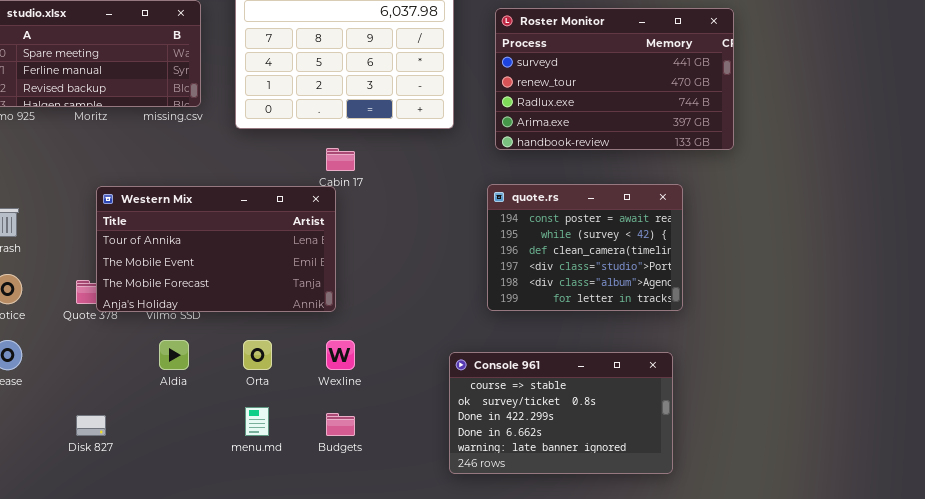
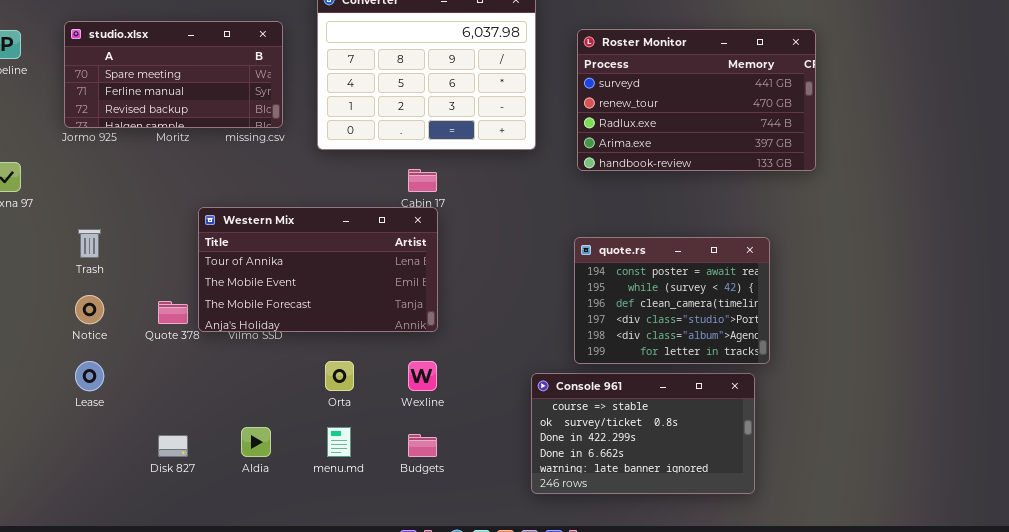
quote.rs: [487,184,683,311] -> [574,237,770,364], moved
Western Mix: [96,186,336,312] -> [198,207,438,332], moved
Aldia: [159,340,189,370] -> [241,427,271,457], moved

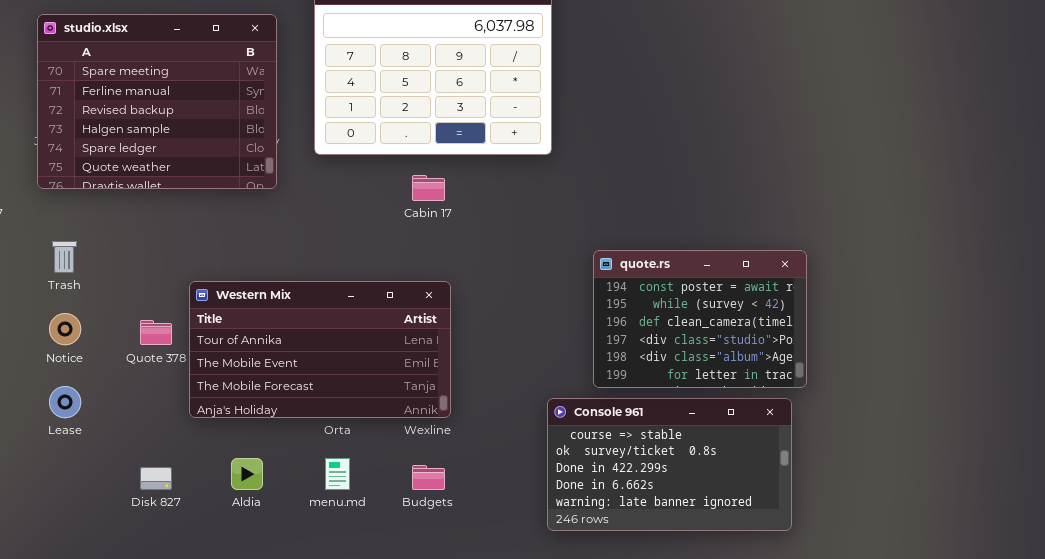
studio.xlsx: [64,21,283,128] -> [37,14,277,189], resized
Roster Monitor: [577,29,816,171] -> none, closed
Western Mix: [198,207,438,332] -> [189,281,451,418], moved

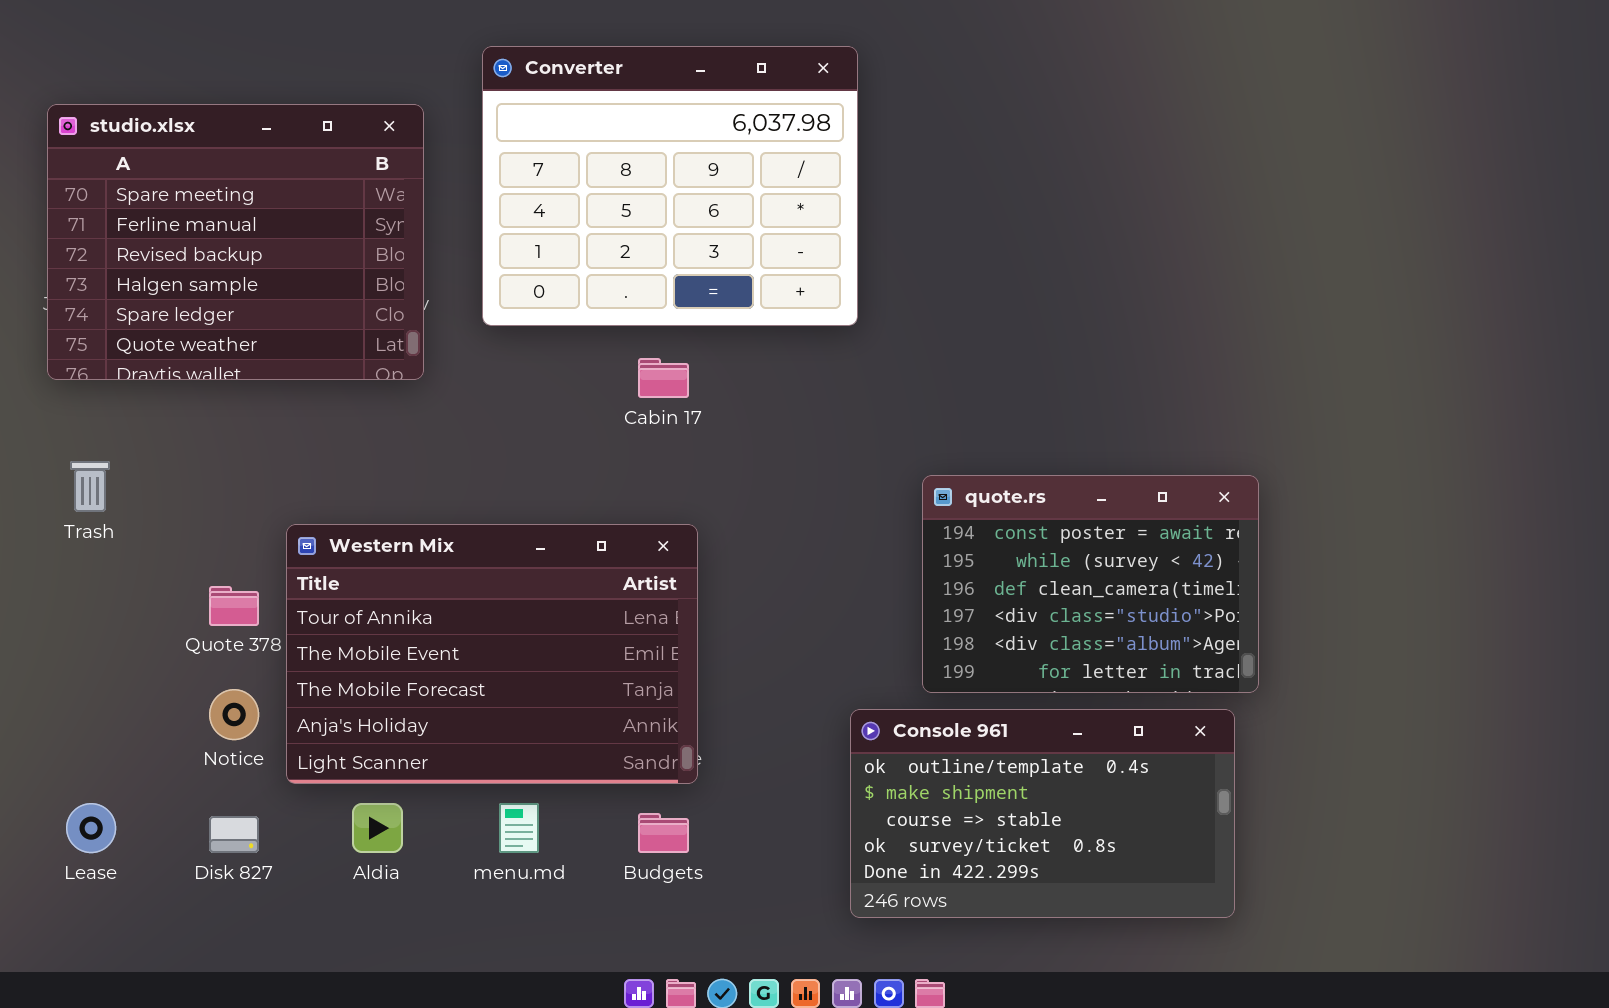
Western Mix: [189,281,451,418] -> [286,524,698,784], resized
Notice: [49,313,81,345] -> [209,689,259,740], moved
Lease: [49,386,81,418] -> [66,803,116,853], moved
Console 961: [547,398,792,531] -> [850,709,1235,918], scrolled up 2 rows

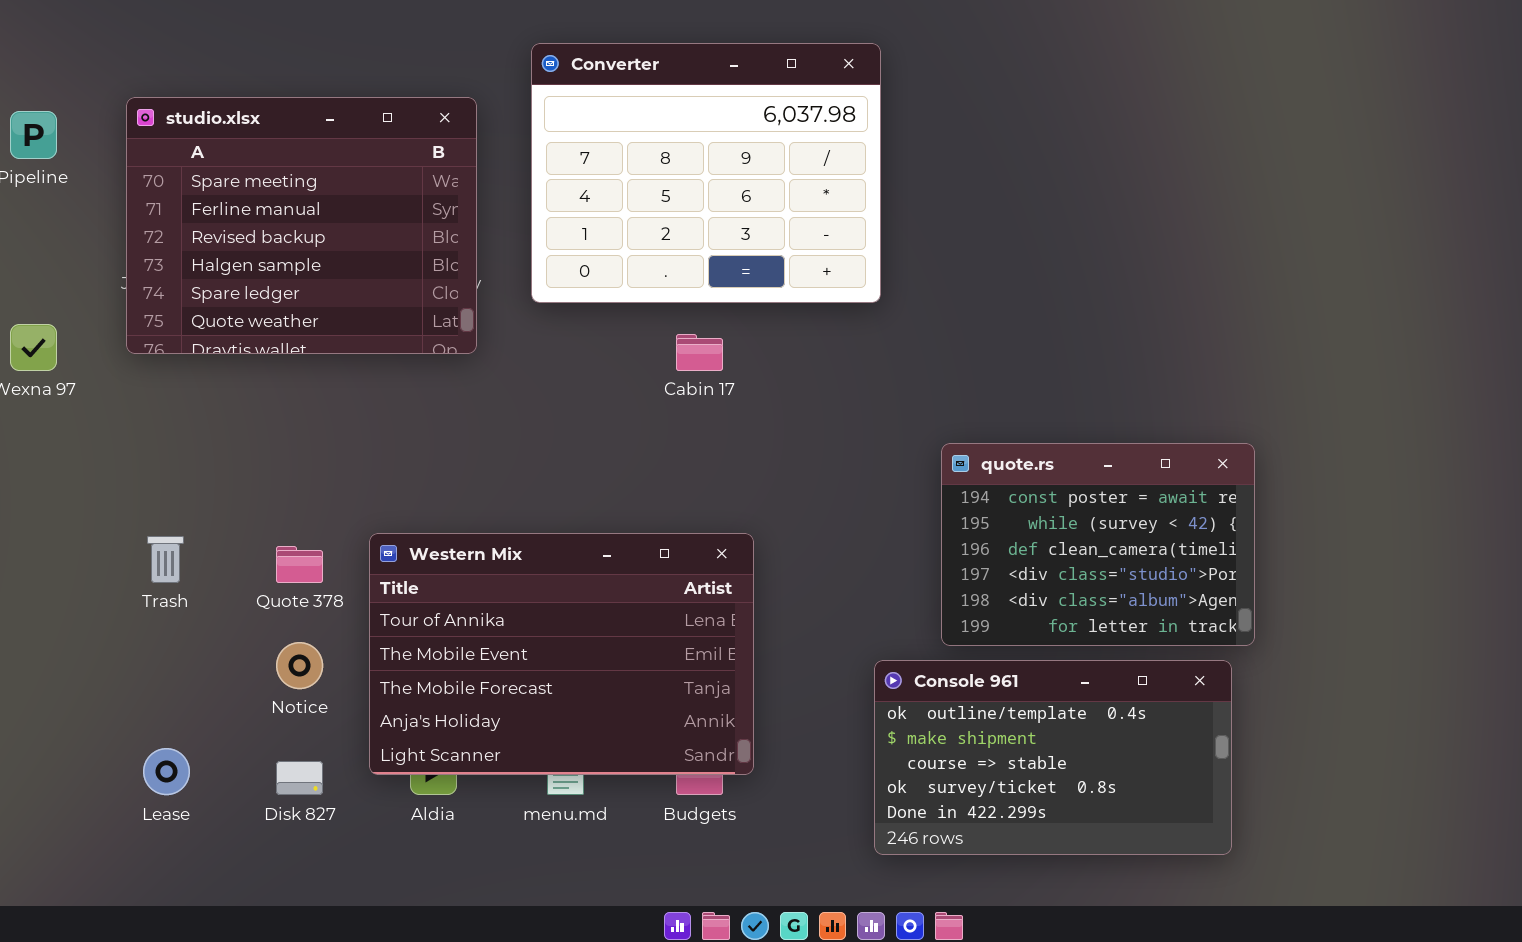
Trash: [70,461,110,512] -> [147,536,184,583], moved
Western Mix: [286,524,698,784] -> [369,533,754,775], moved

